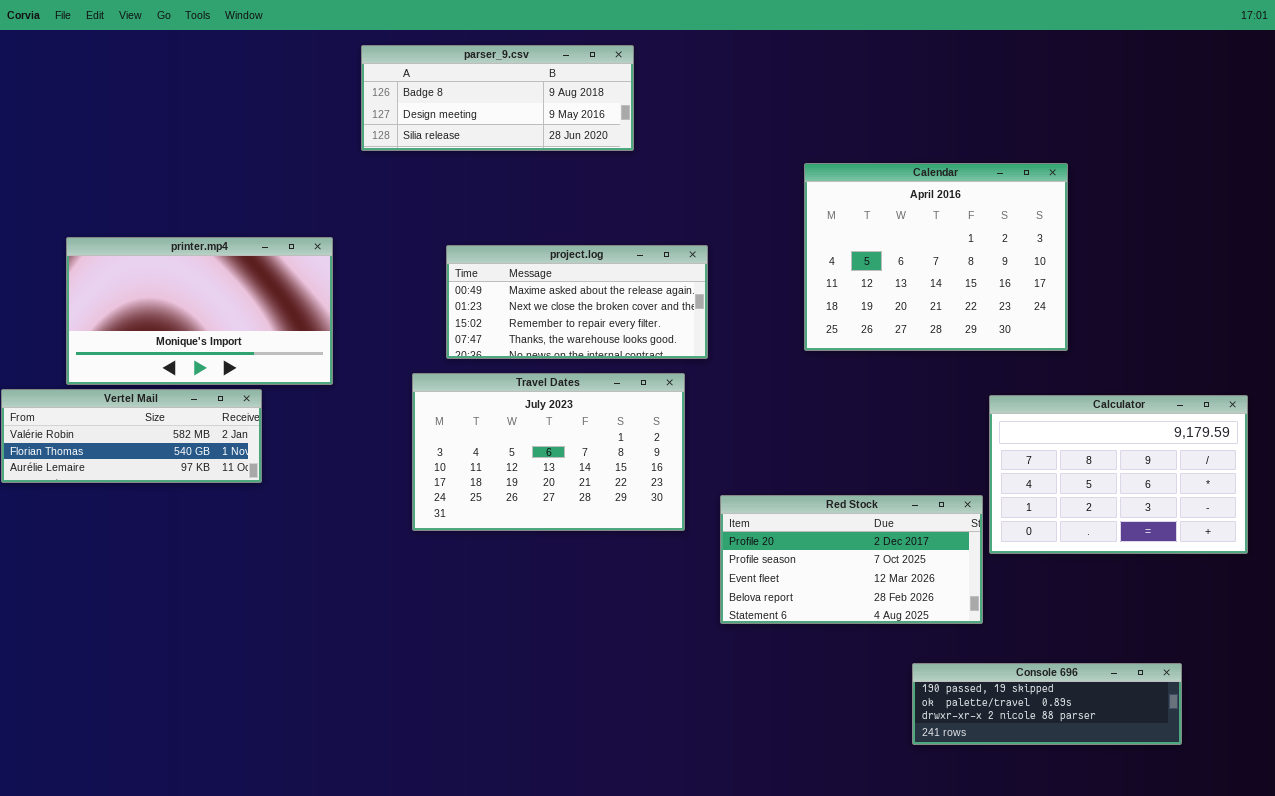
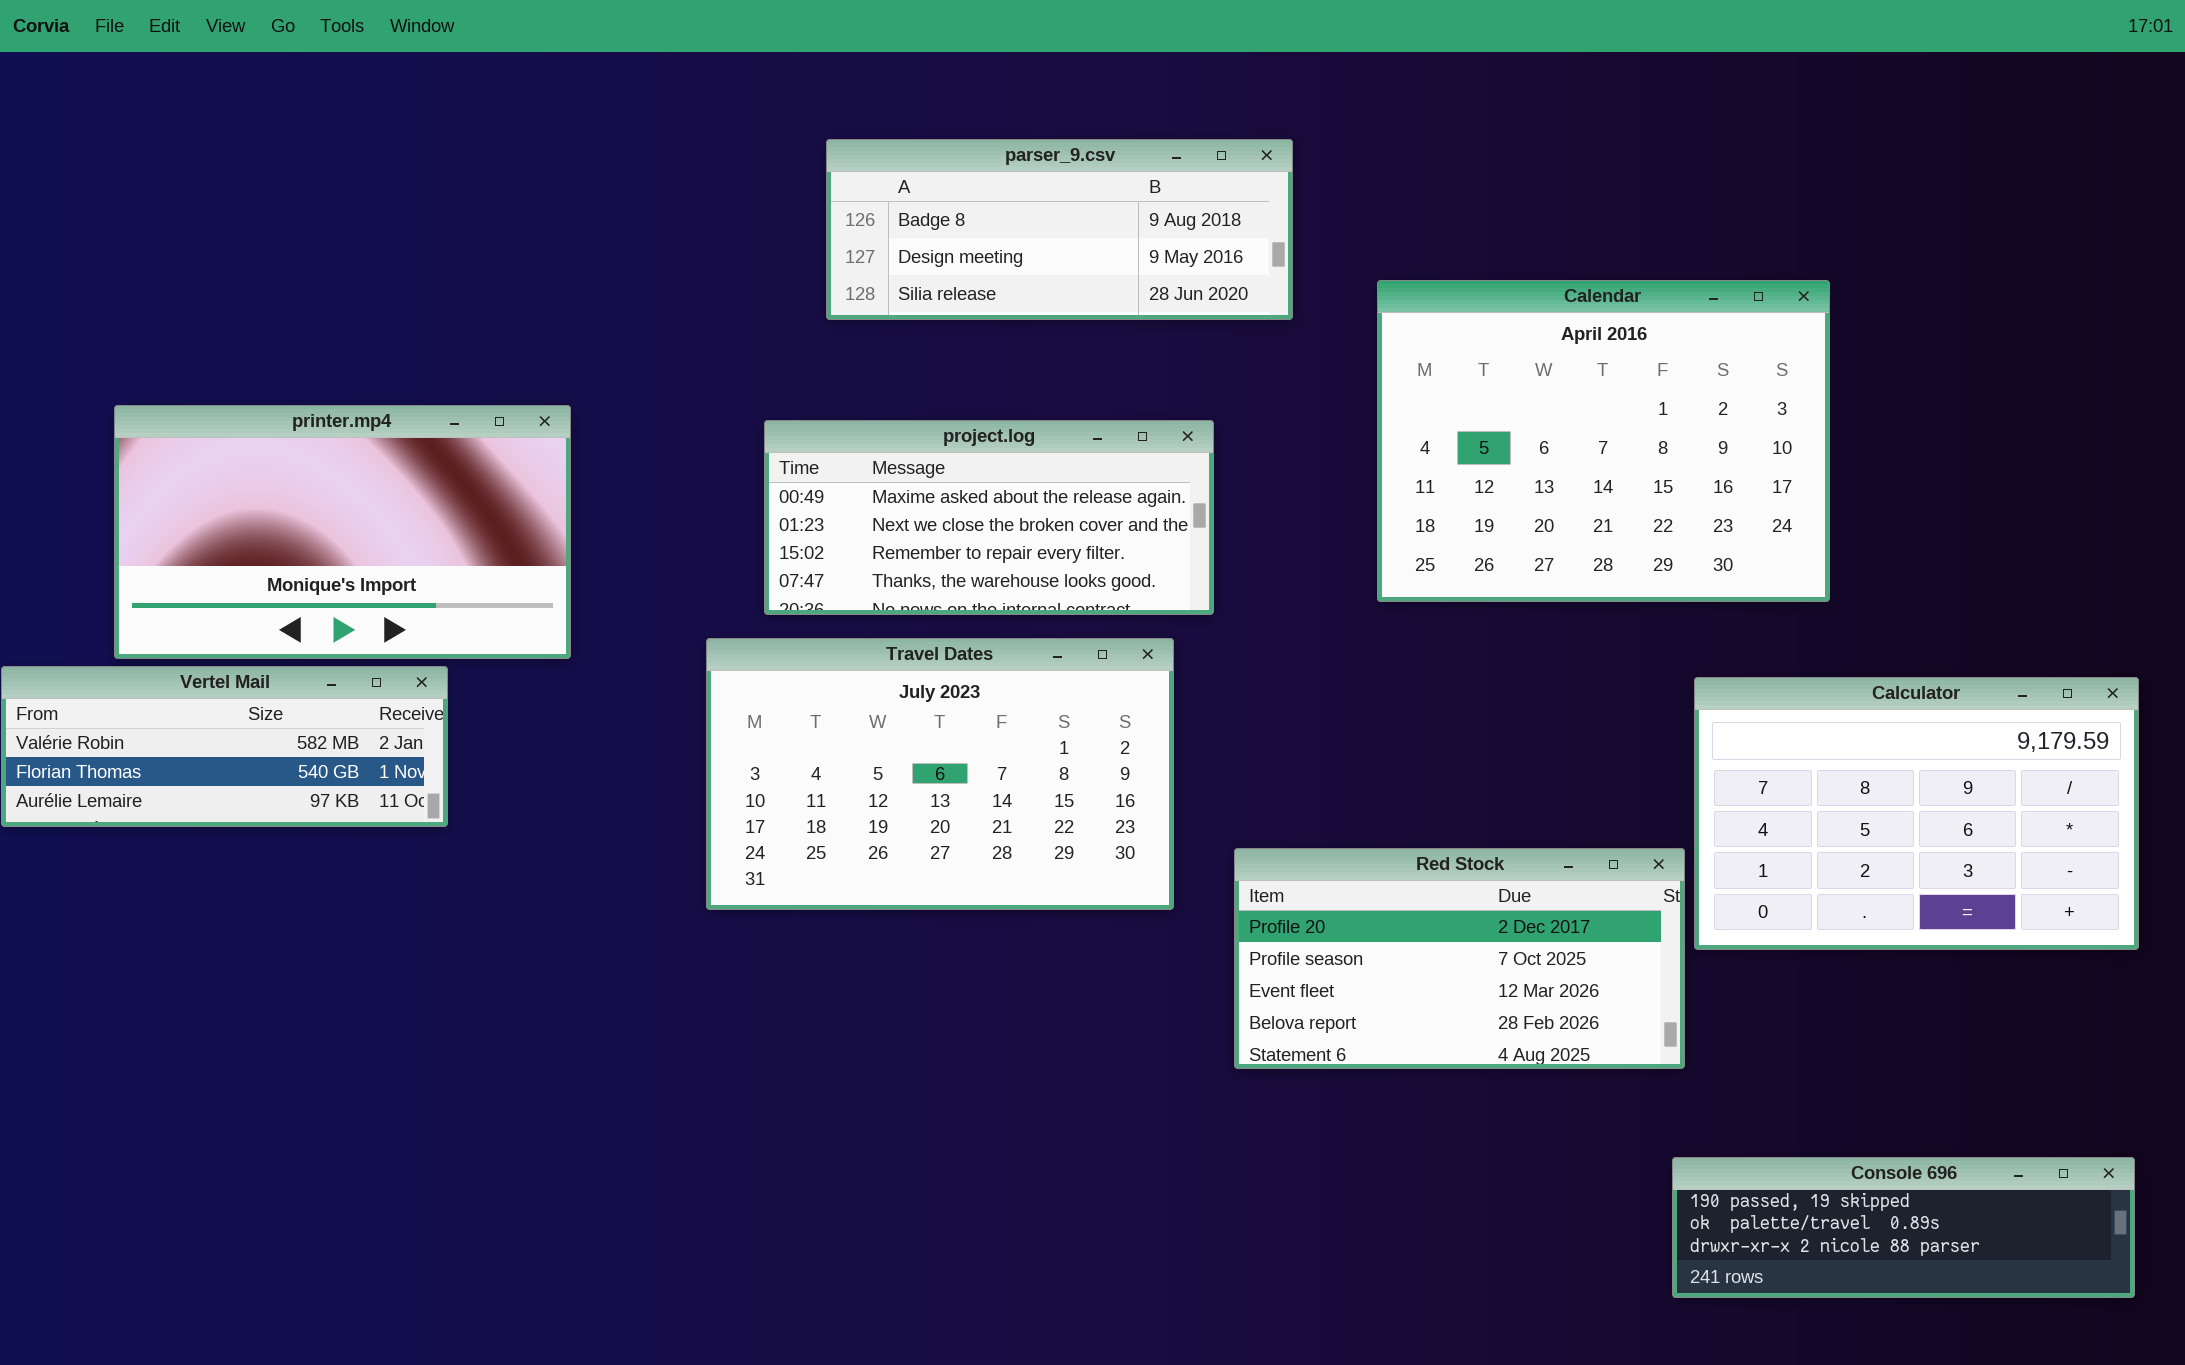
parser_9.csv: [361,45,634,151] -> [826,139,1293,320], moved
Console 696: [912,663,1182,745] -> [1672,1157,2135,1298], moved

